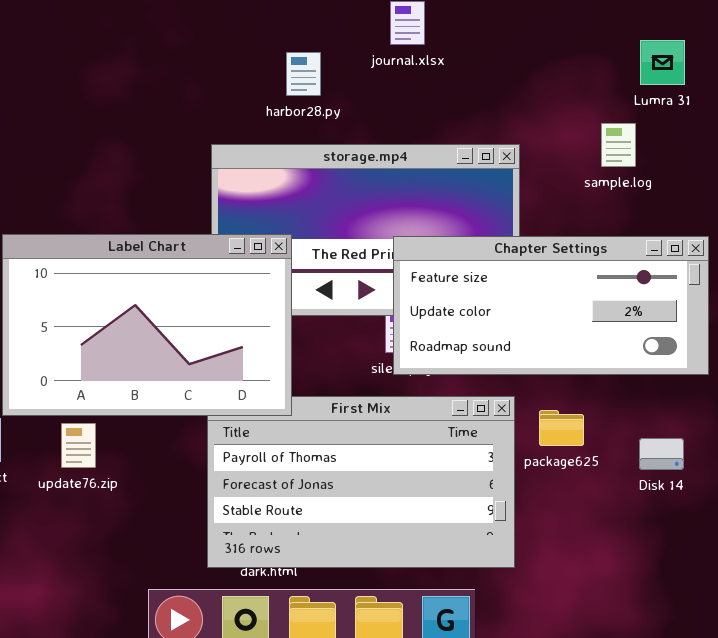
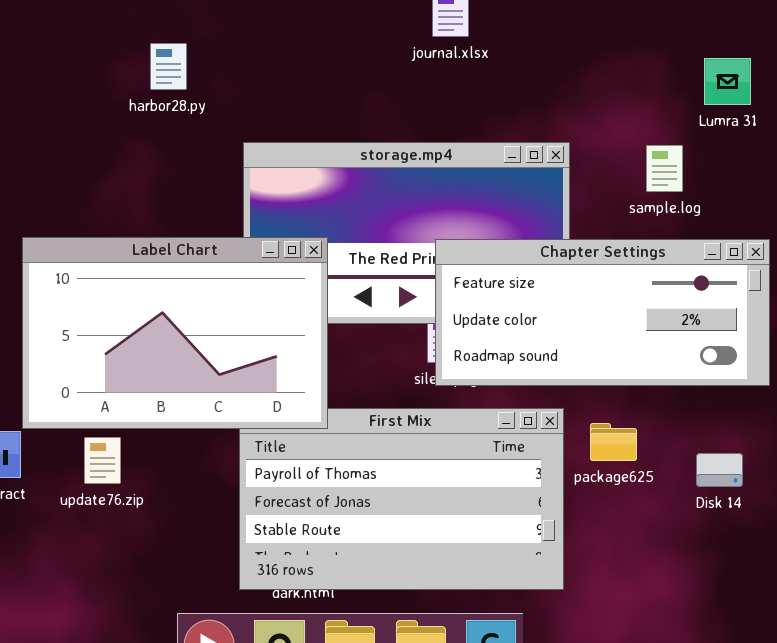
Lumra 31: [640,40,685,85] -> [704,58,751,105], moved
harbor28.py: [286,52,321,96] -> [150,43,187,90], moved
sample.log: [601,123,636,167] -> [646,145,683,192], moved

